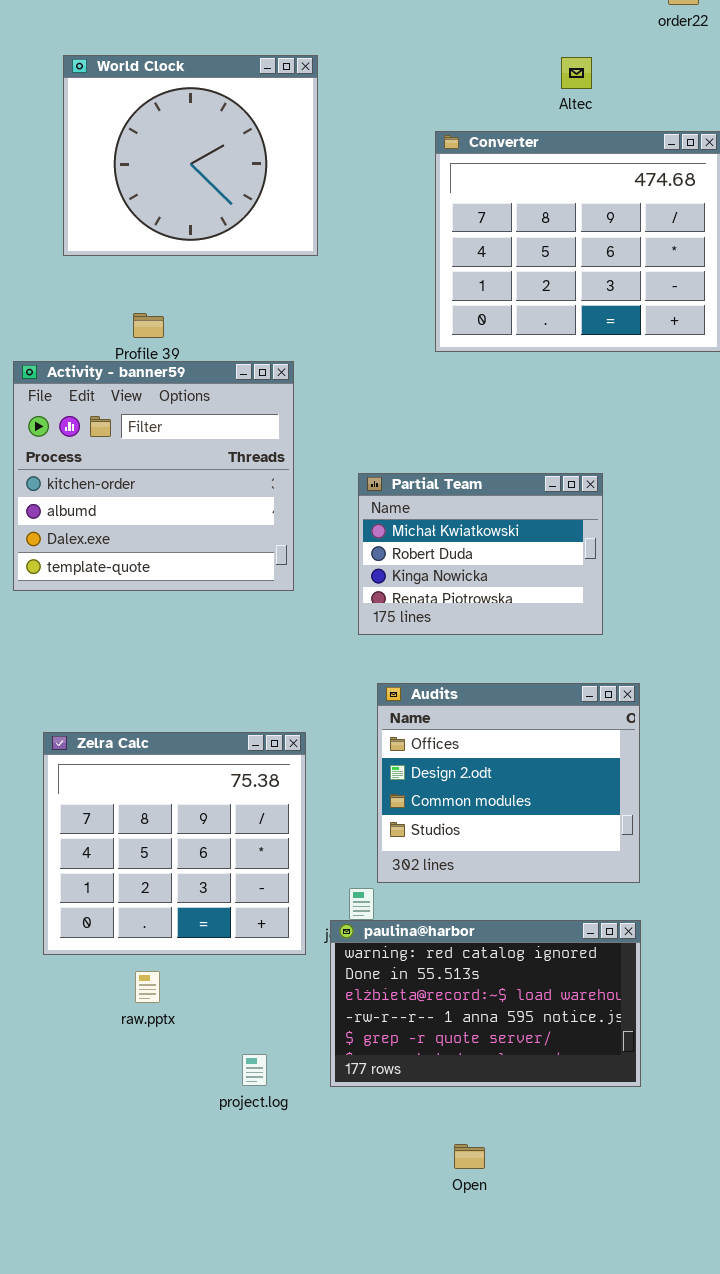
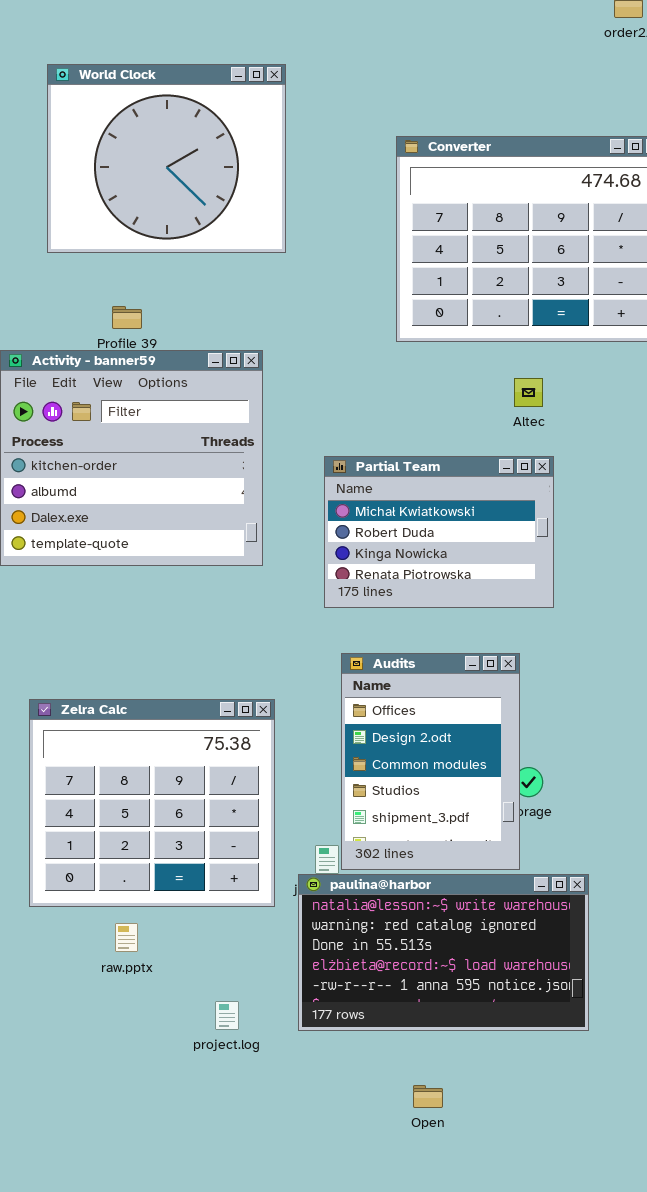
Altec: [561,57,592,89] -> [514,378,543,407], moved
Audits: [377,683,640,883] -> [341,653,520,870], resized
paulina@harbor: [330,920,641,1087] -> [298,874,589,1031], scrolled up 1 row

